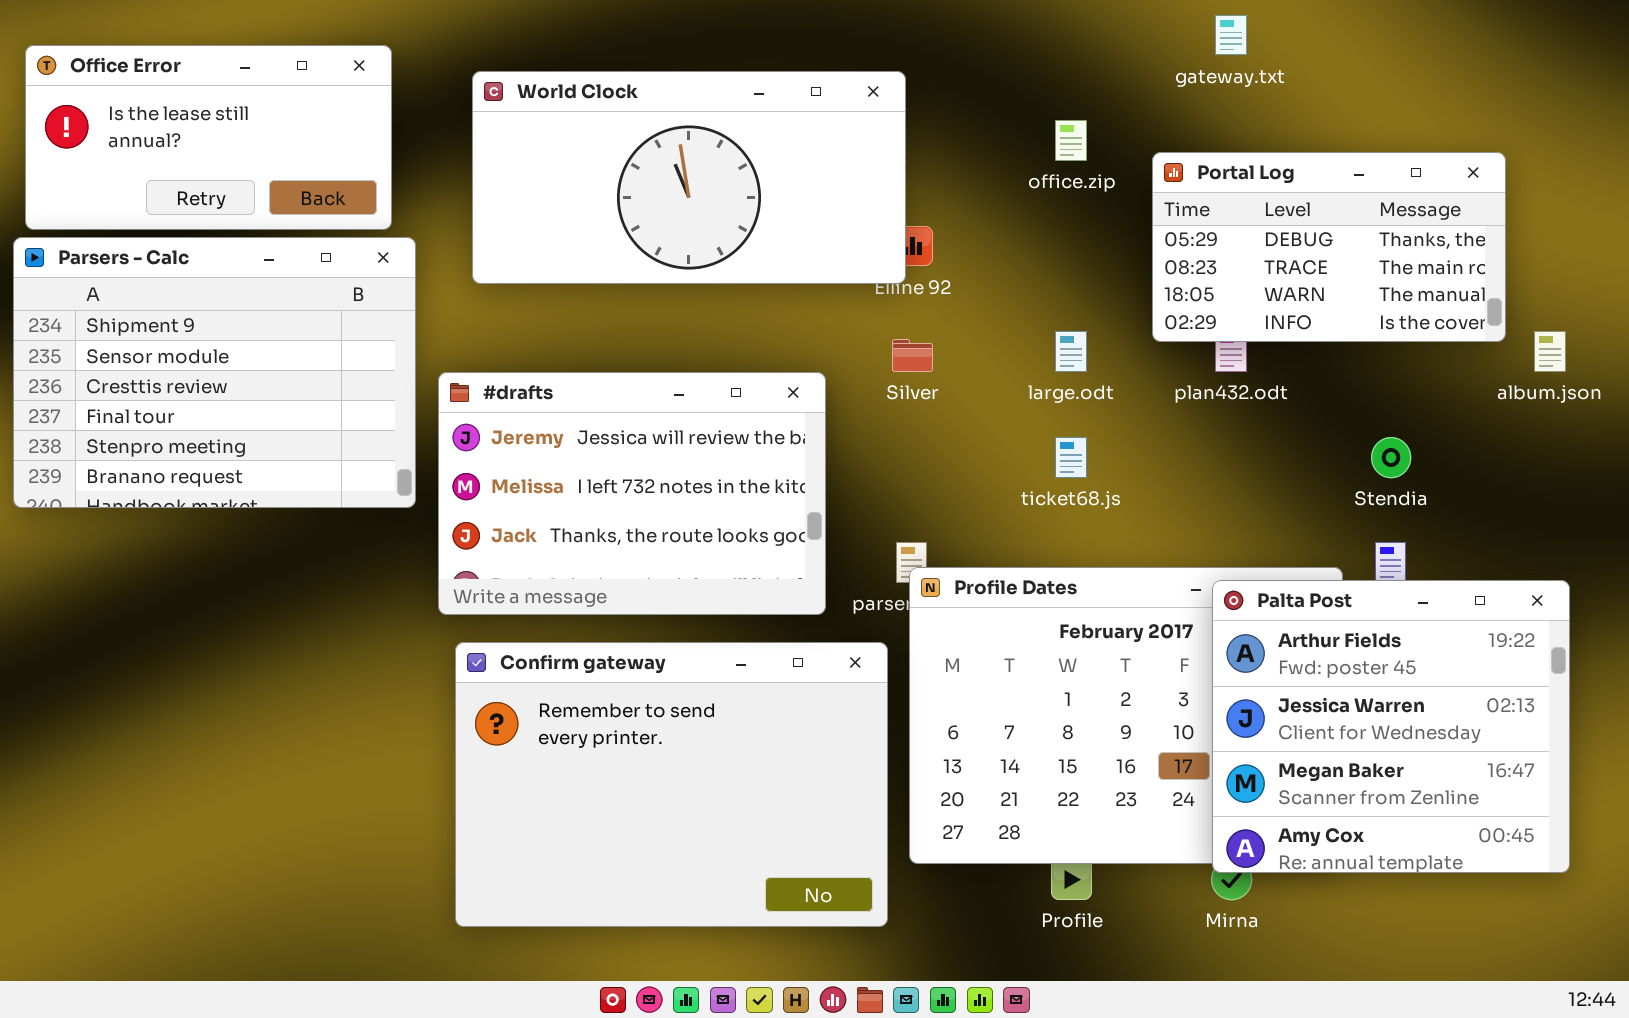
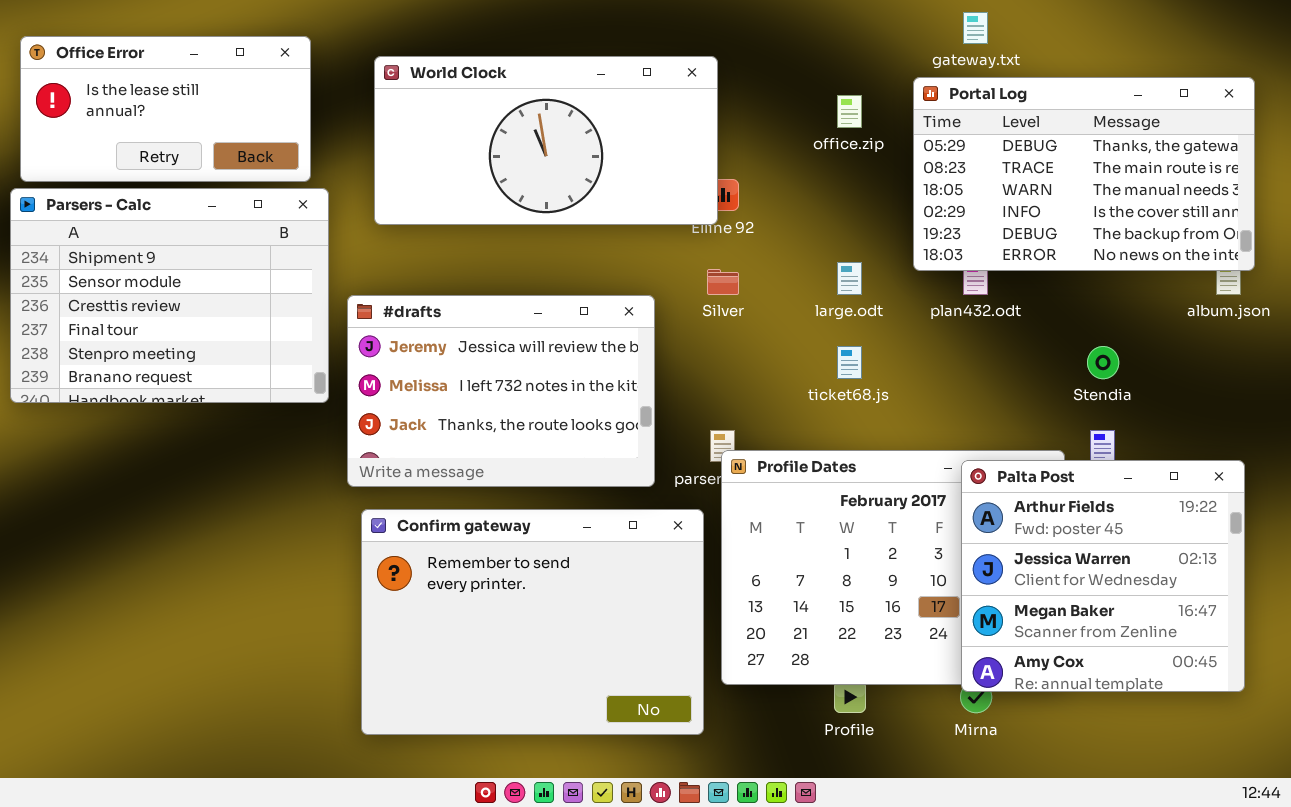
Portal Log: [1152,152,1506,342] -> [913,77,1255,271], resized

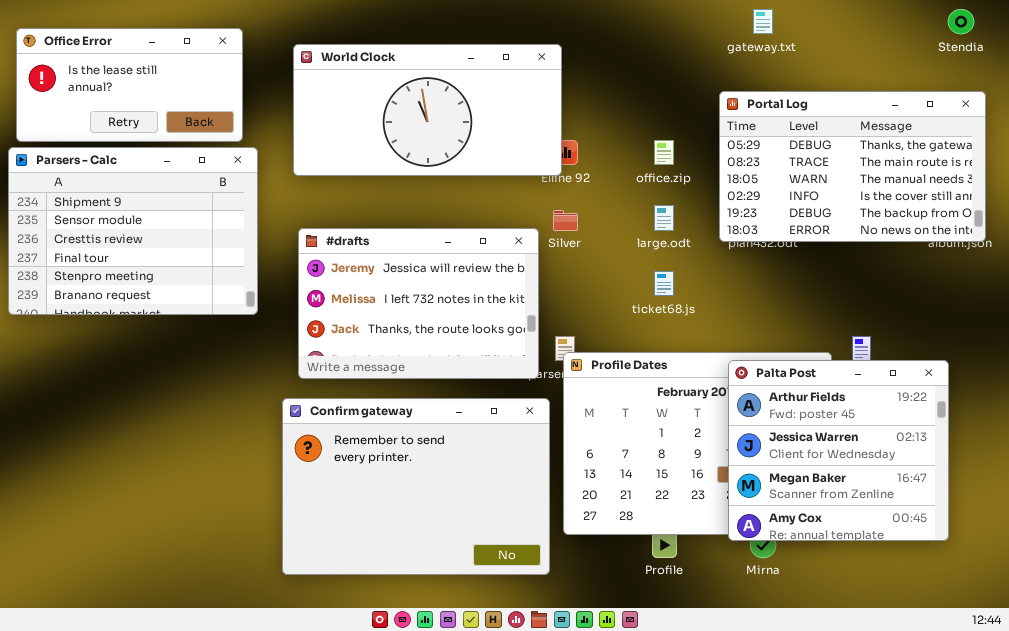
Portal Log: [913,77,1255,271] -> [719,91,986,242], moved
office.zip: [837,95,862,128] -> [654,140,674,165], moved
#drafts: [347,295,655,487] -> [298,228,539,379], moved
Stendia: [1087,346,1119,379] -> [948,9,974,34], moved
Palta Post: [961,460,1245,692] -> [728,360,949,541], moved

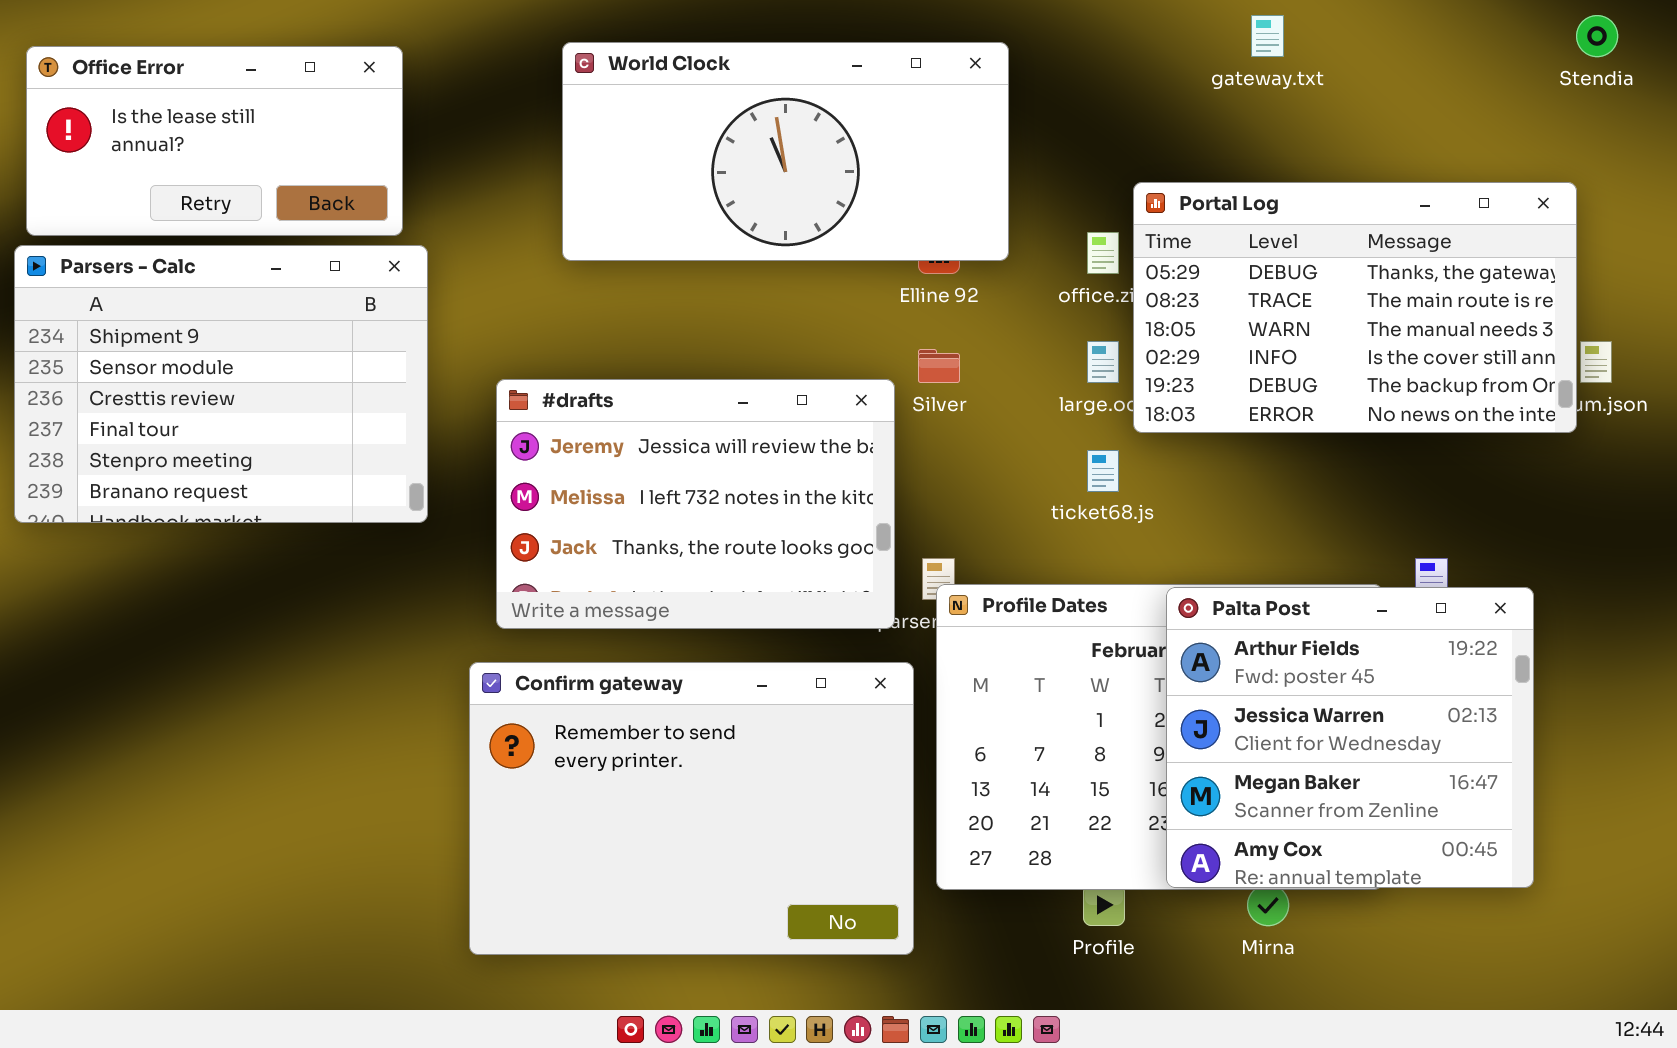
World Clock: [293,44,562,176] -> [562,42,1009,261], moved
Portal Log: [719,91,986,242] -> [1133,182,1577,433], moved
Palta Post: [728,360,949,541] -> [1166,587,1534,888], moved

